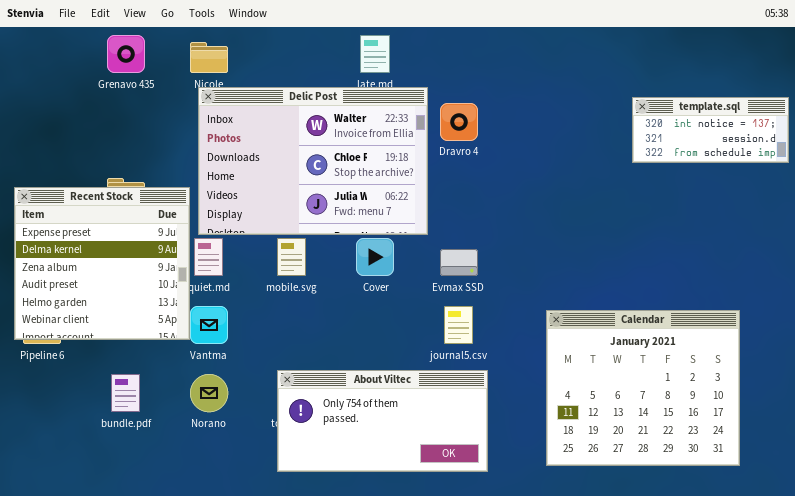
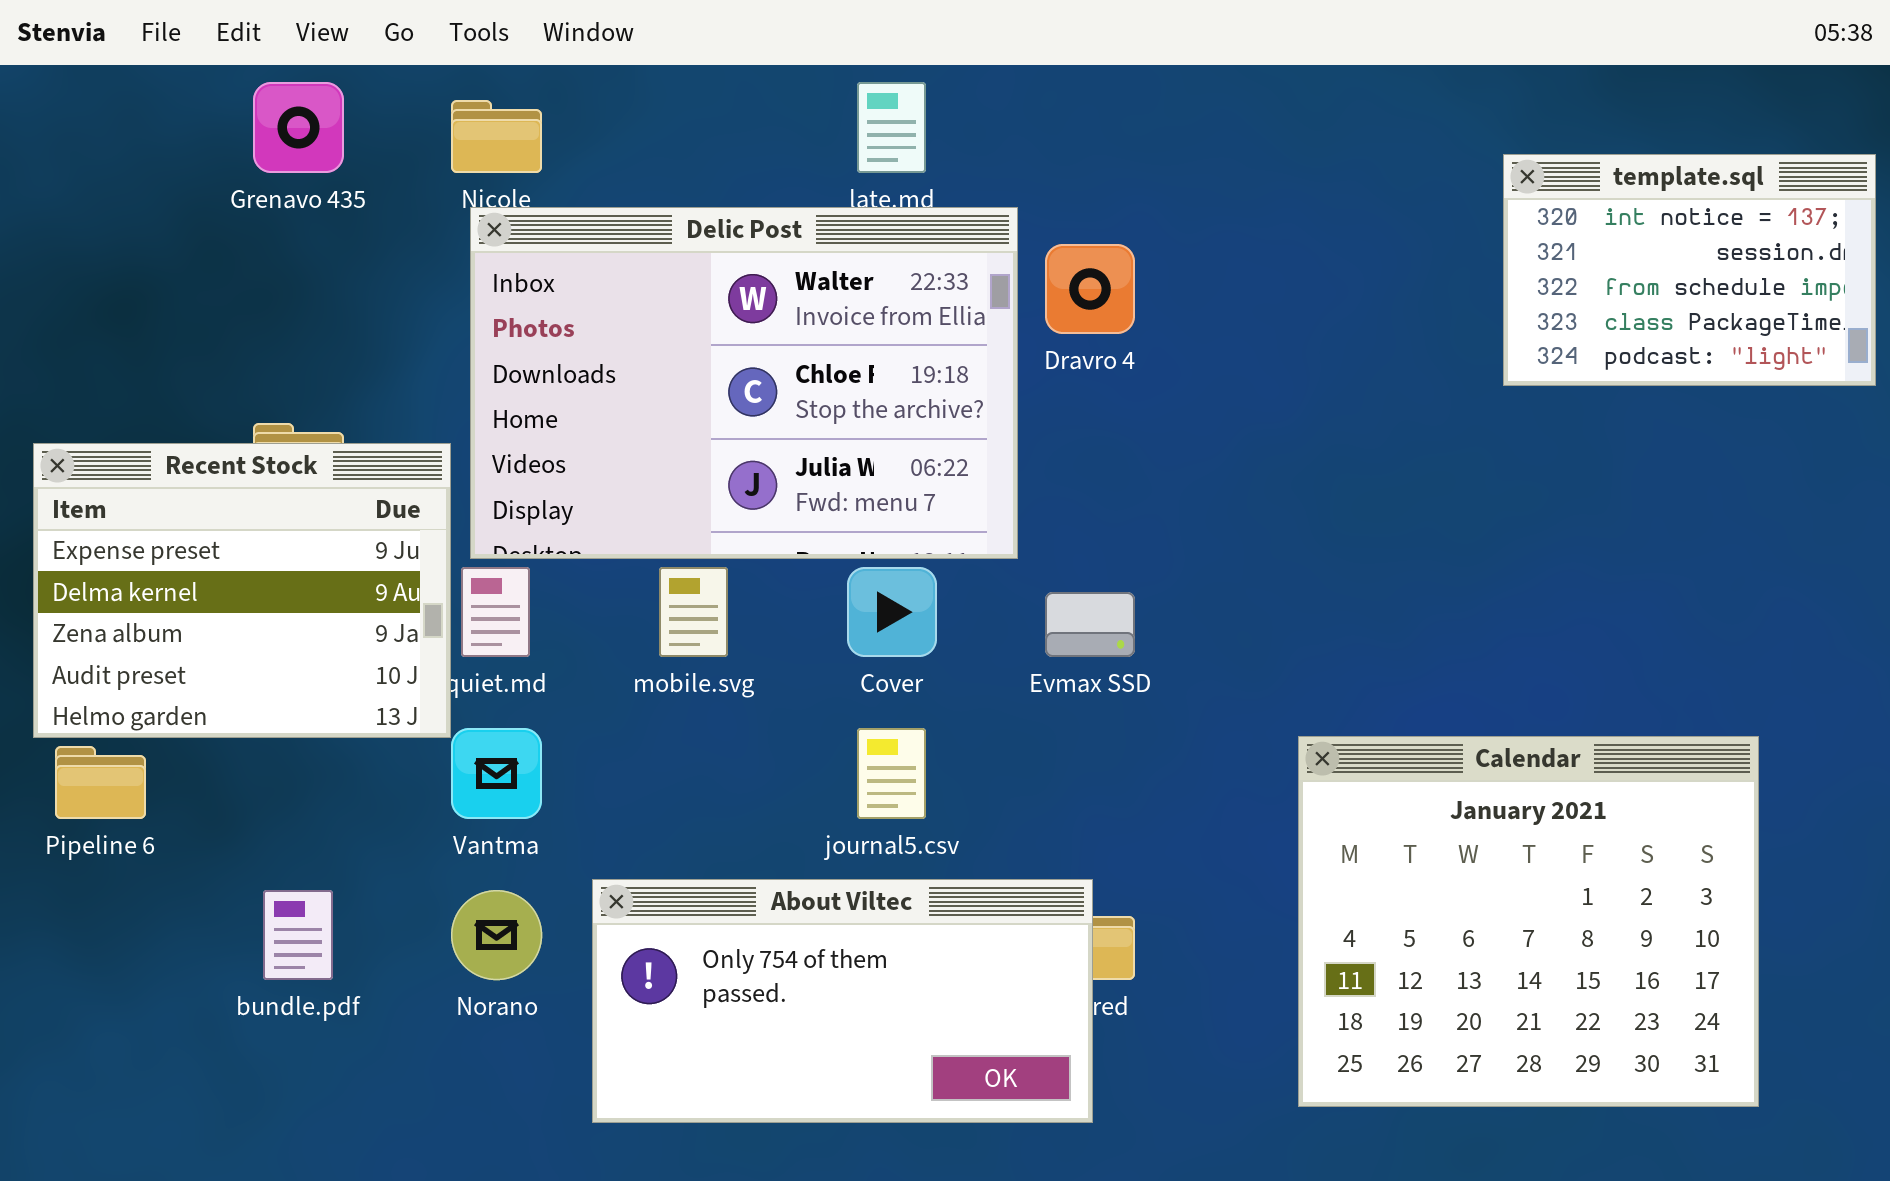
template.sql: [632,97,789,163] -> [1503,154,1876,386], resized
Recent Stock: [14,187,190,340] -> [33,443,451,738], resized
journal5.csv: [444,306,473,344] -> [857,728,926,819], moved
About Viltec: [277,370,488,472] -> [592,879,1093,1123], moved

